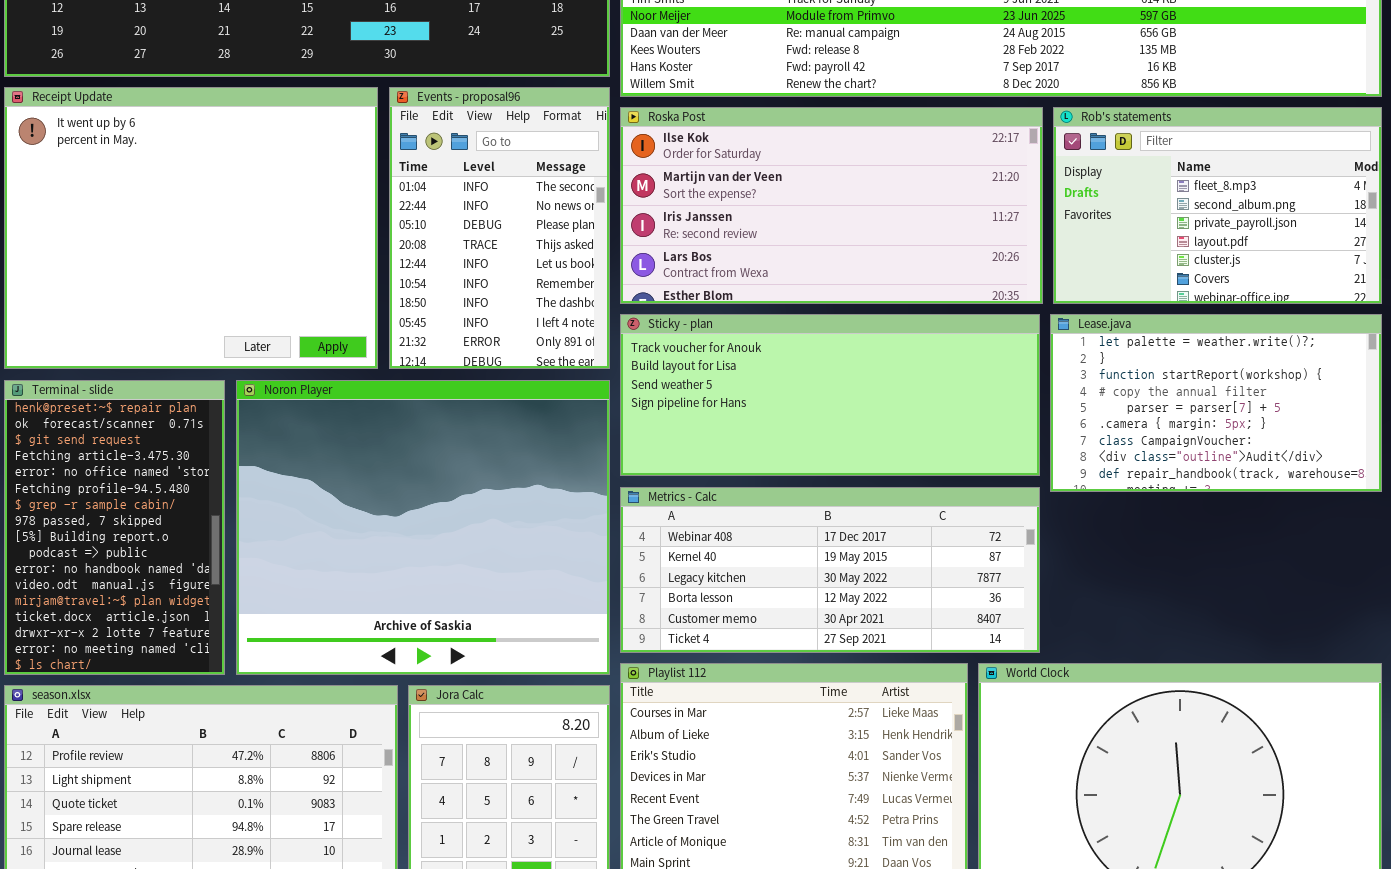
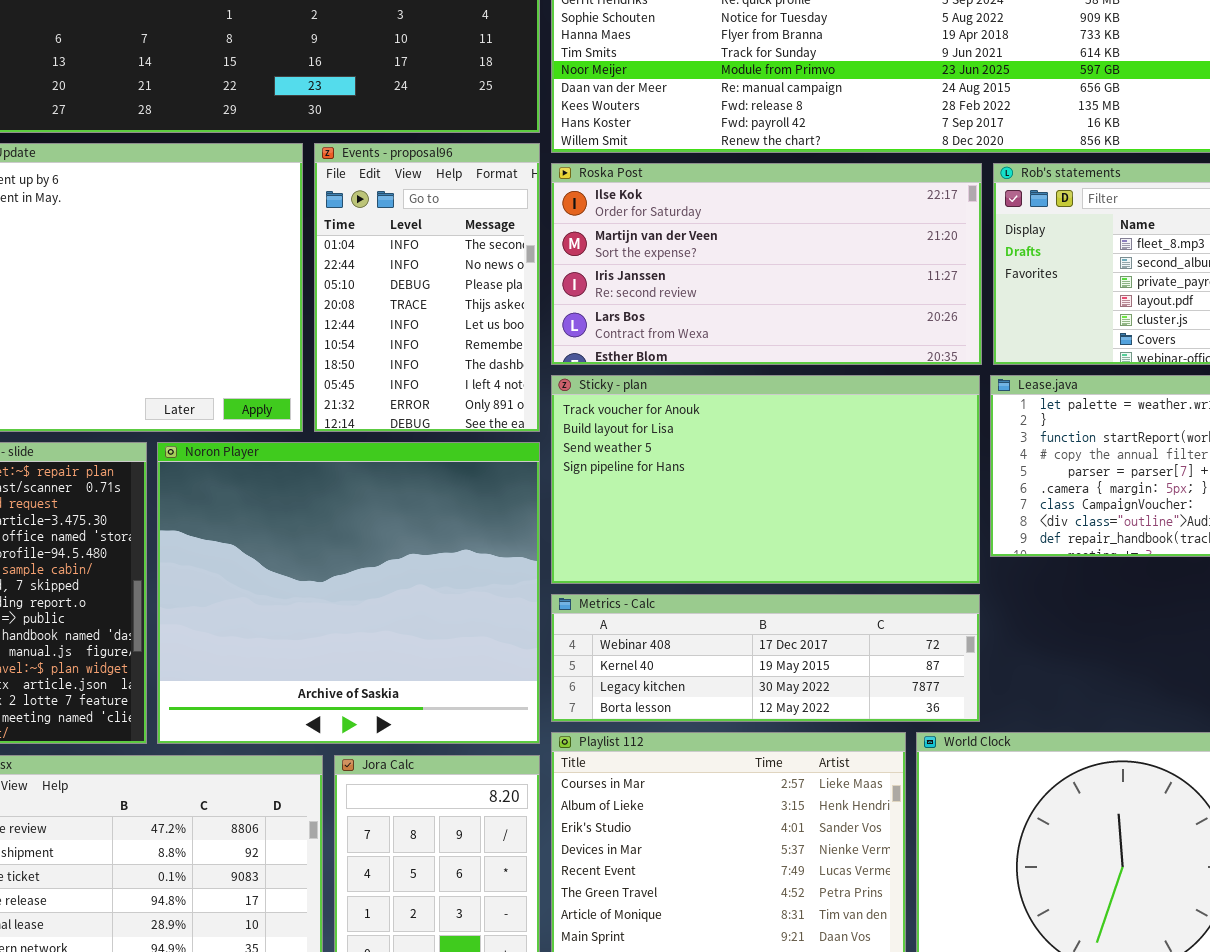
Sticky - plan: [620,314,1040,476] -> [551,375,980,584], resized
Metrics - Calc: [620,487,1040,653] -> [551,594,980,722], resized

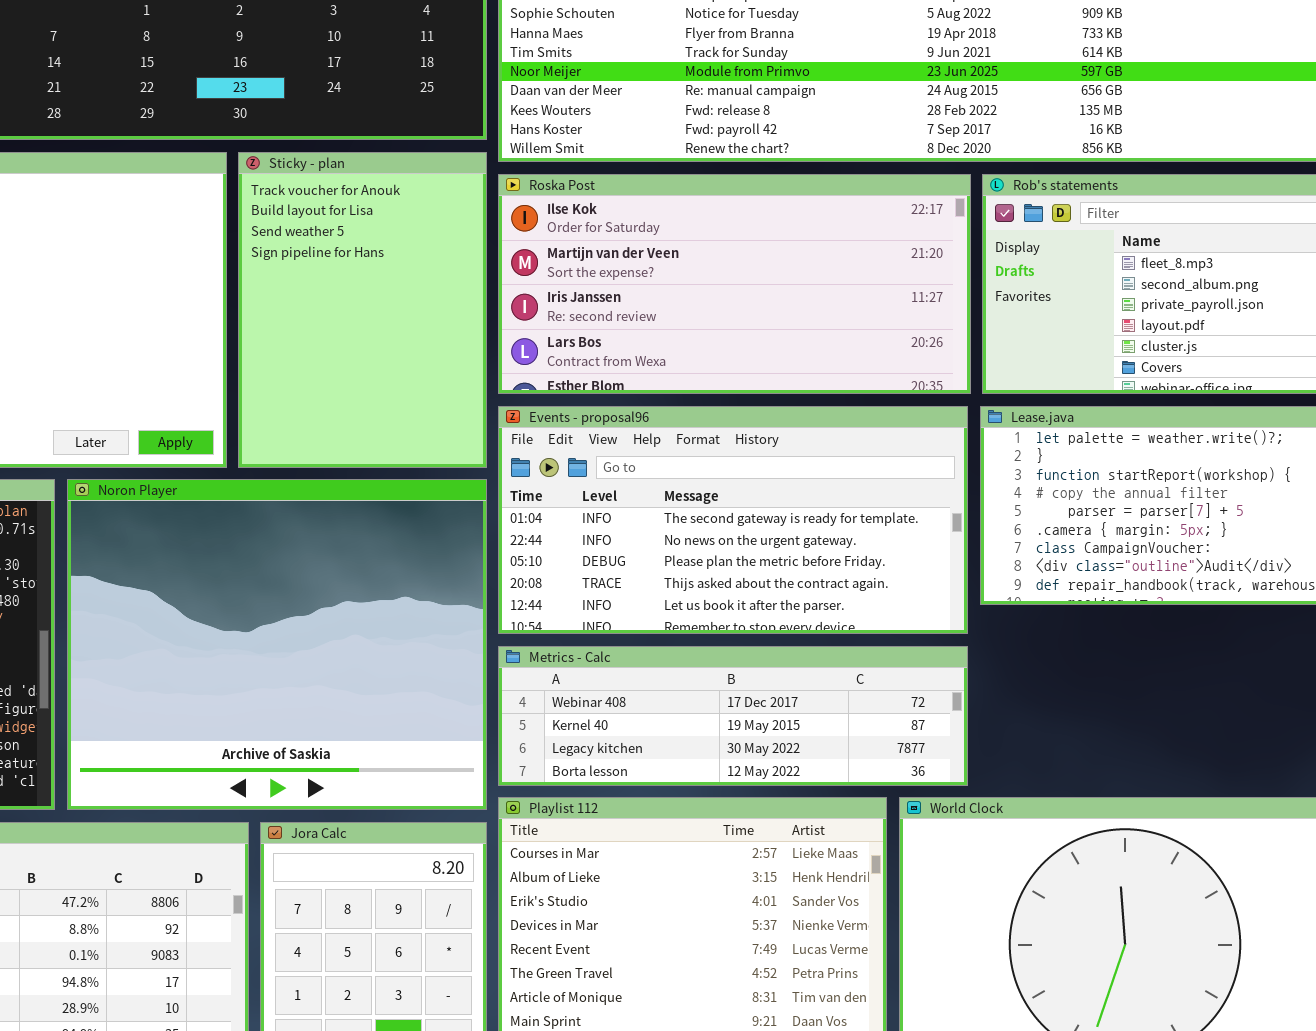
Events - proposal96: [314,143,540,432] -> [498,406,968,634], moved, resized
Sticky - plan: [551,375,980,584] -> [238,152,487,468], moved, resized

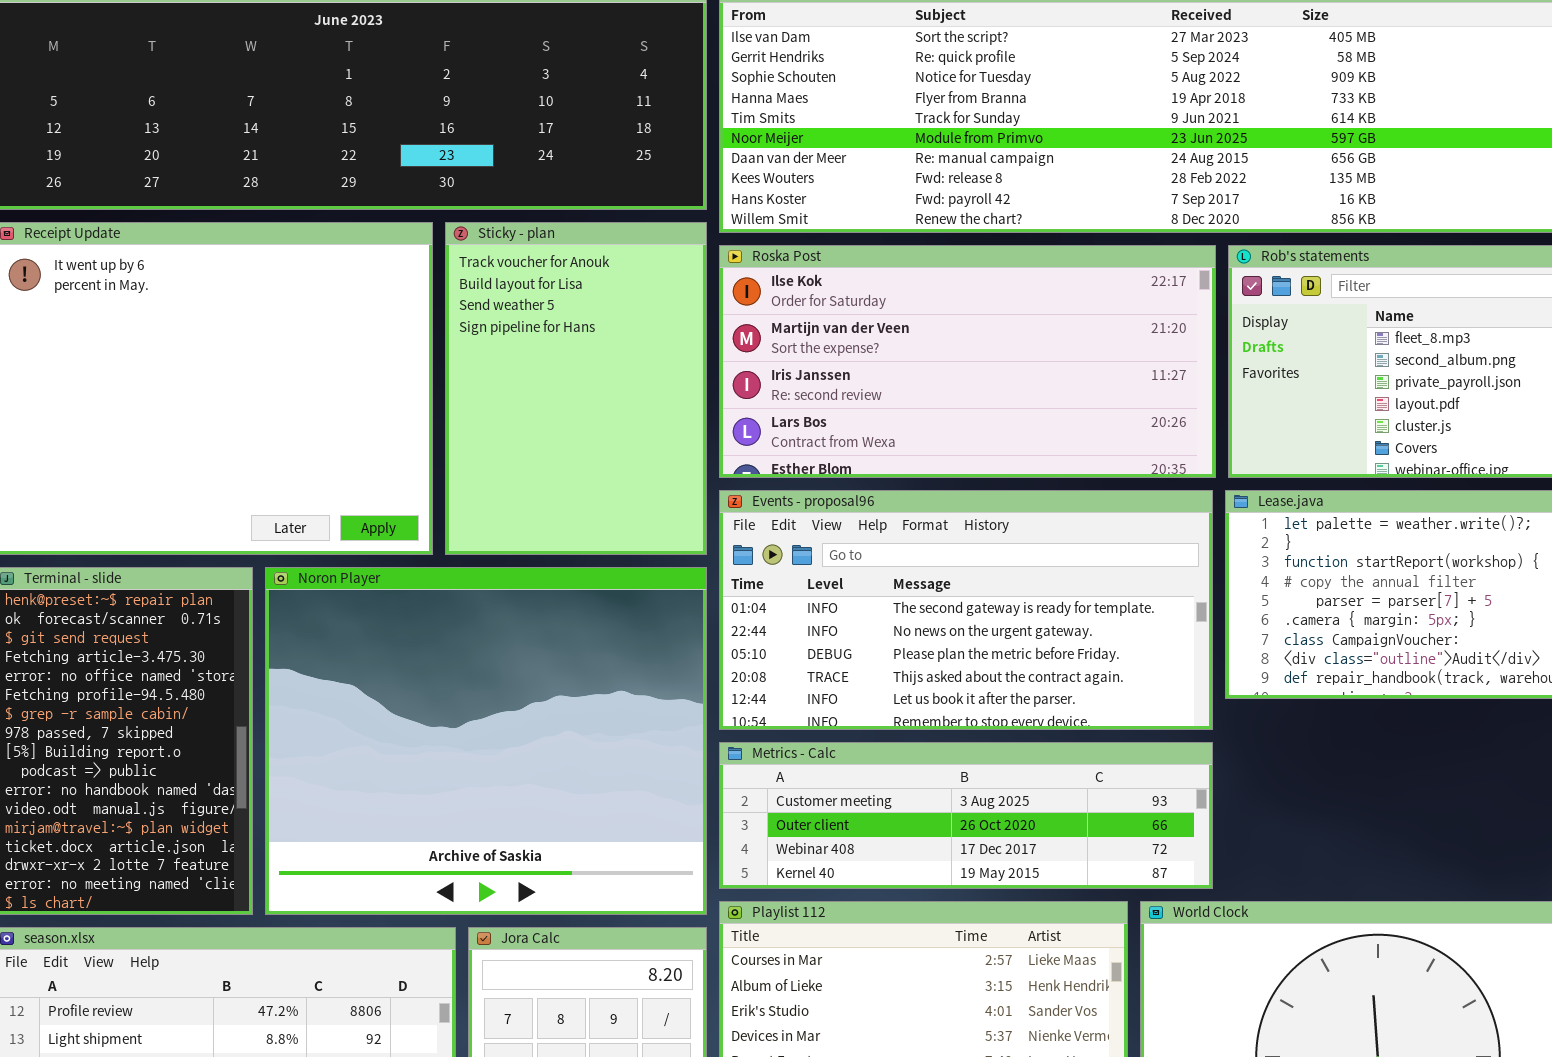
Metrics - Calc: [498,646,968,786] -> [719,742,1213,889], scrolled up 2 rows

